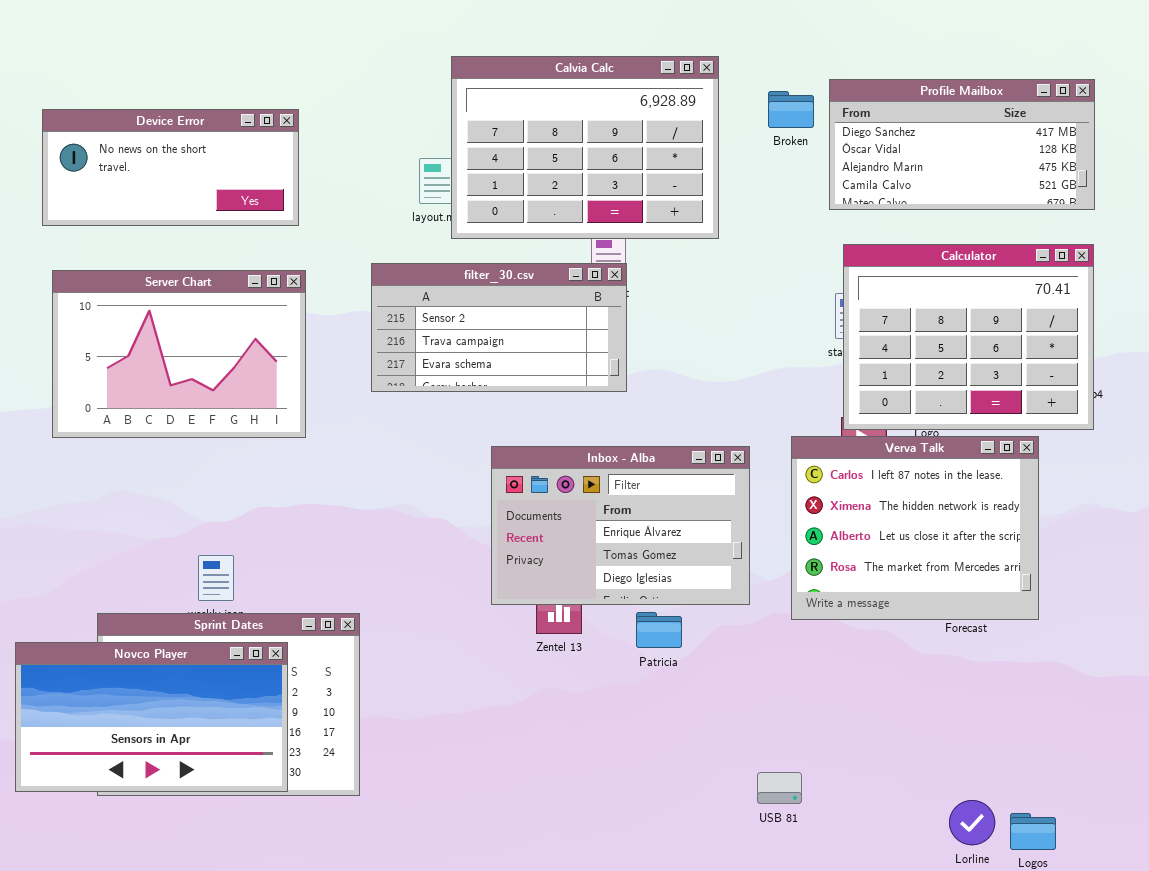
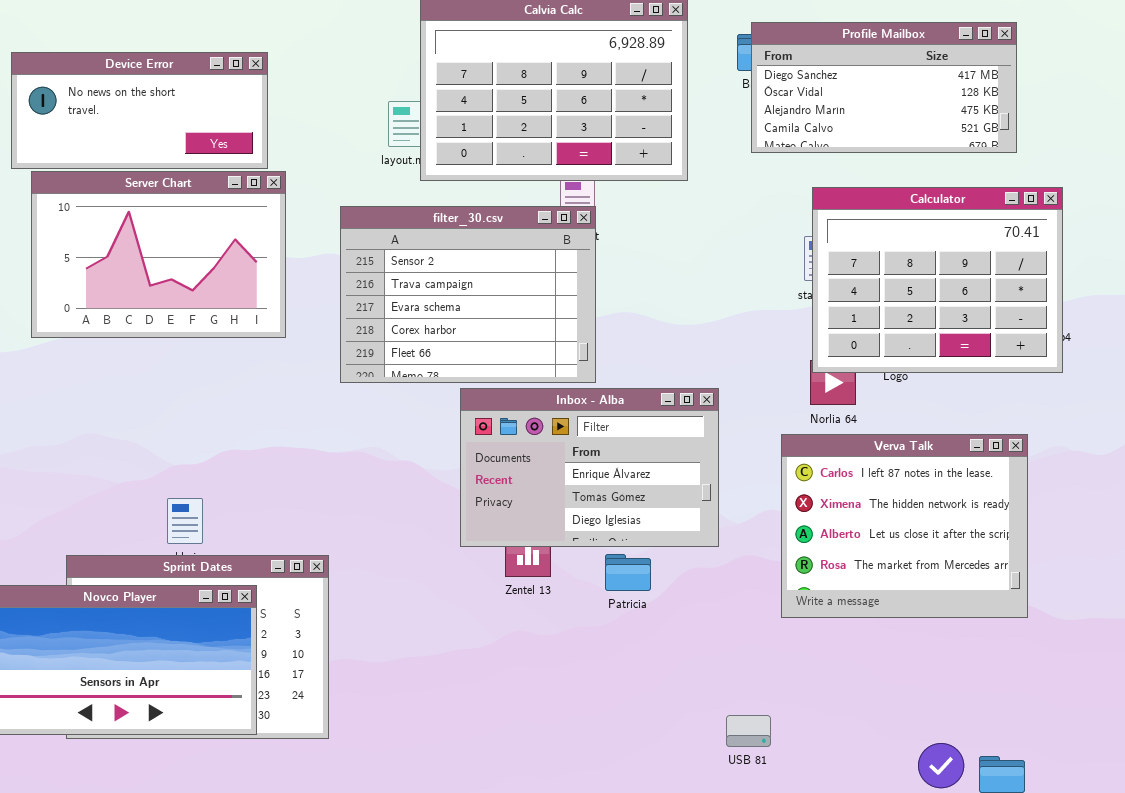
Profile Mailbox: [829,79,1095,210] -> [751,22,1017,153], moved
filter_30.csv: [371,263,627,392] -> [340,206,596,383], resized
Server Chart: [52,270,306,438] -> [31,171,286,338], moved
Verva Talk: [791,436,1039,620] -> [781,434,1028,618], moved

